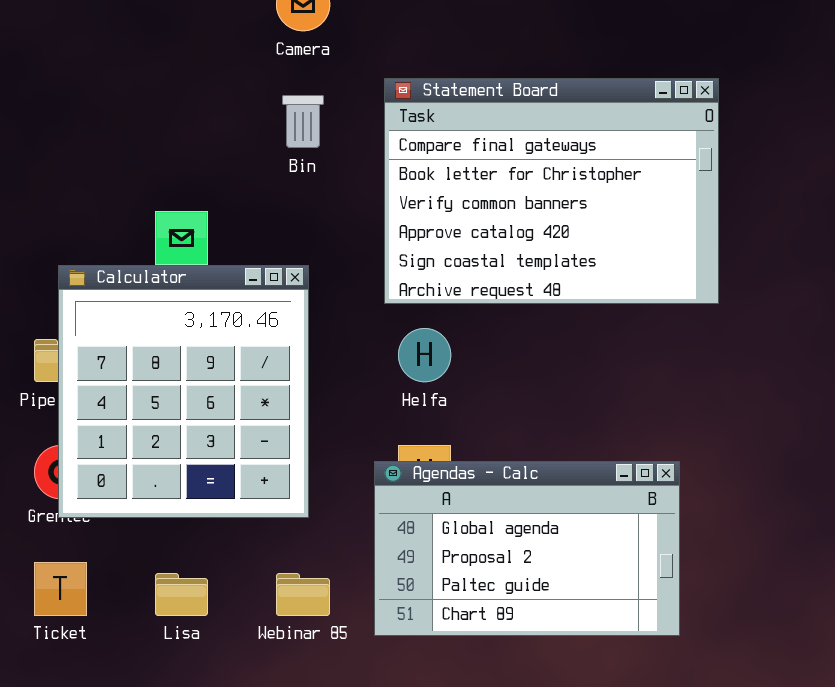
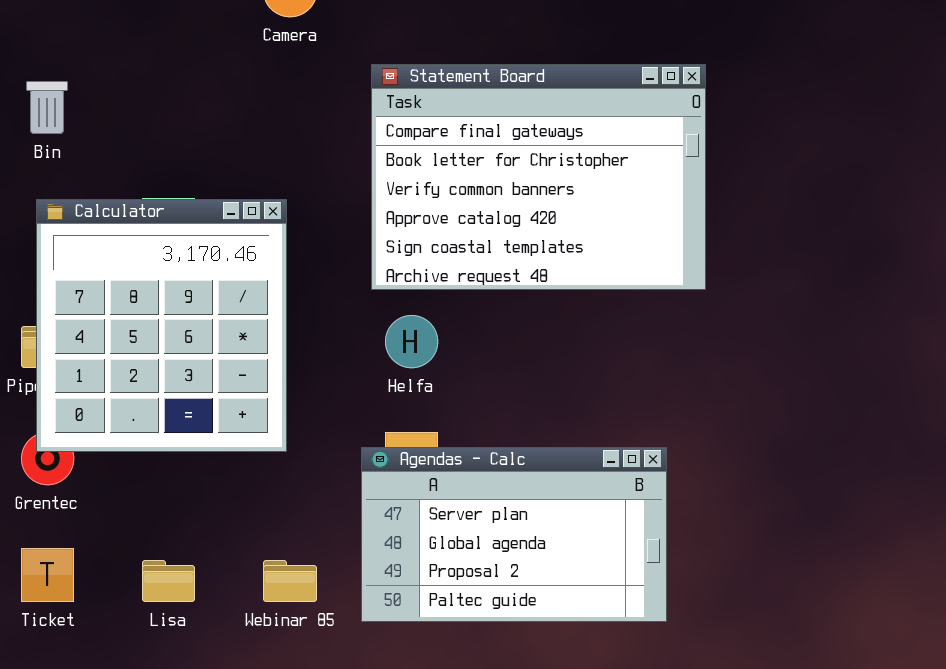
Bin: [282,95,324,148] -> [26,81,68,134], moved
Calculator: [58,265,309,518] -> [36,199,287,452], moved
Agendas - Calc: [374,461,680,636] -> [361,447,667,622], scrolled up 1 row

